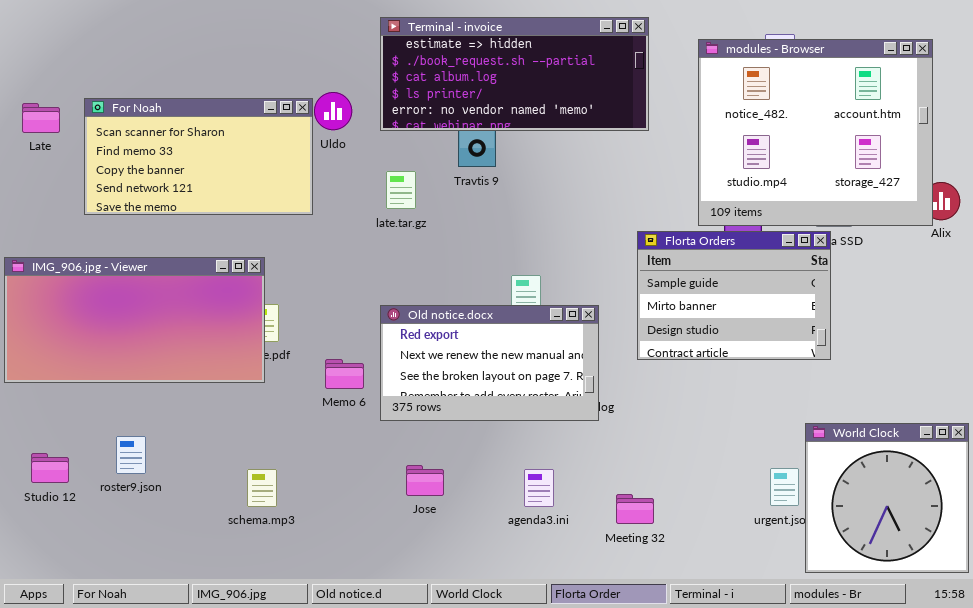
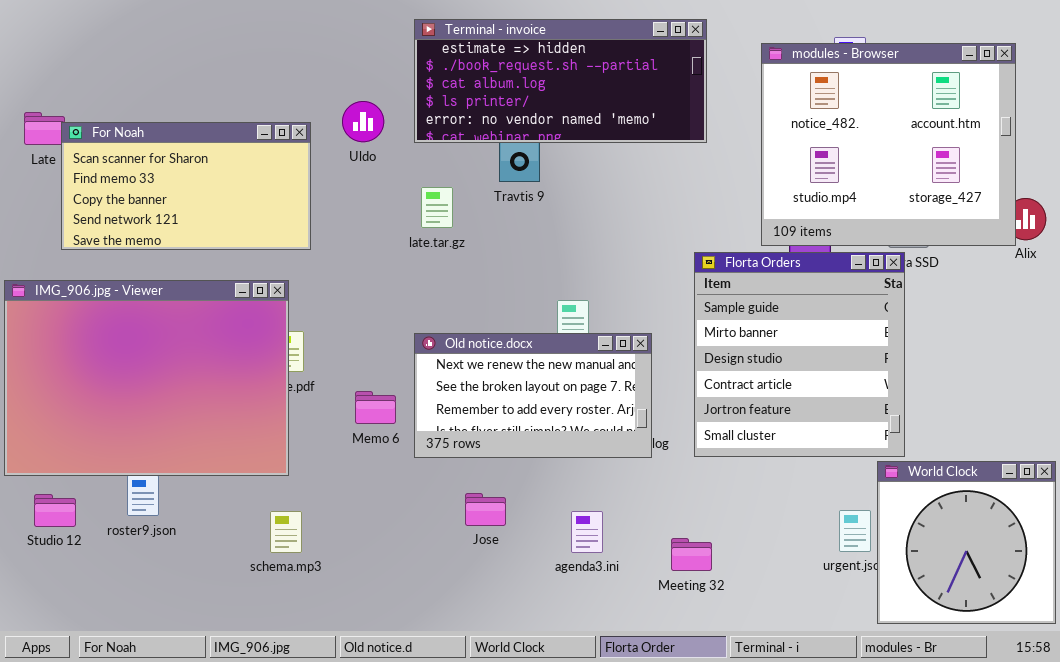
For Noah: [84,98,313,215] -> [61,122,311,250], moved
Florta Orders: [637,231,831,360] -> [694,252,905,457], resized
IMG_906.jpg - Viewer: [4,257,265,383] -> [4,280,289,476], resized
Old notice.docx: [380,305,599,421] -> [414,333,652,458], scrolled down 1 row
Jose: [406,465,444,496] -> [465,493,506,526], moved

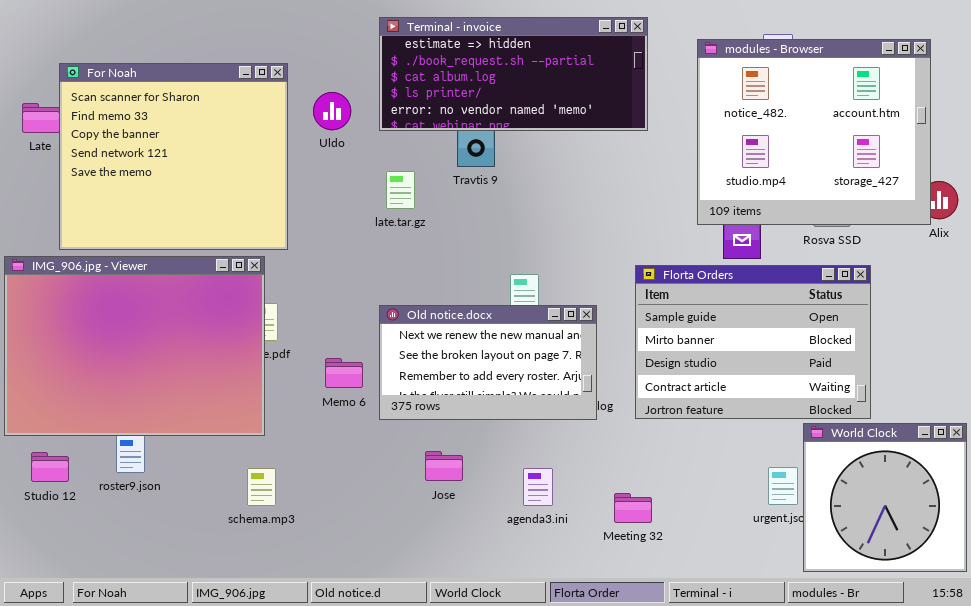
For Noah: [61,122,311,250] -> [59,63,288,250], moved, resized
Florta Orders: [694,252,905,457] -> [635,265,871,419], resized

